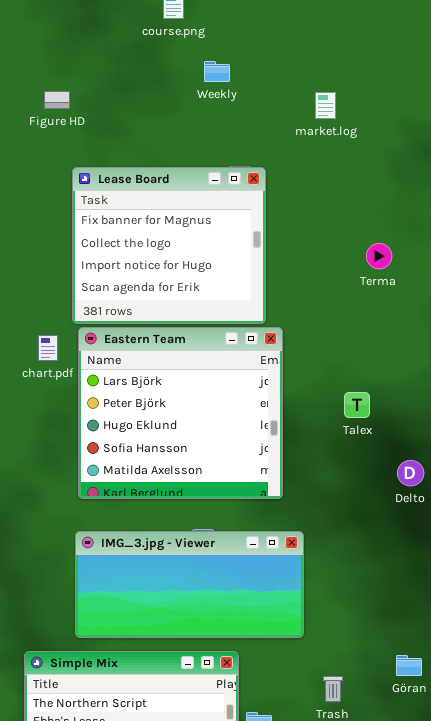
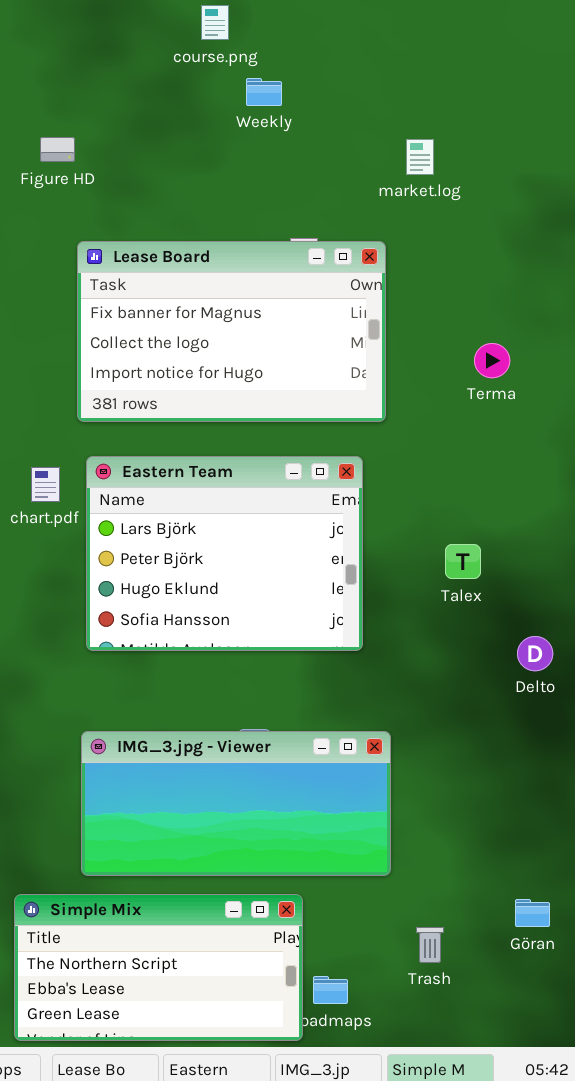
Weekly: [204,61,230,82] -> [246,78,282,106], moved
Lease Board: [72,167,266,324] -> [77,241,386,422], resized
Eastern Team: [78,327,283,499] -> [86,456,363,651], resized

